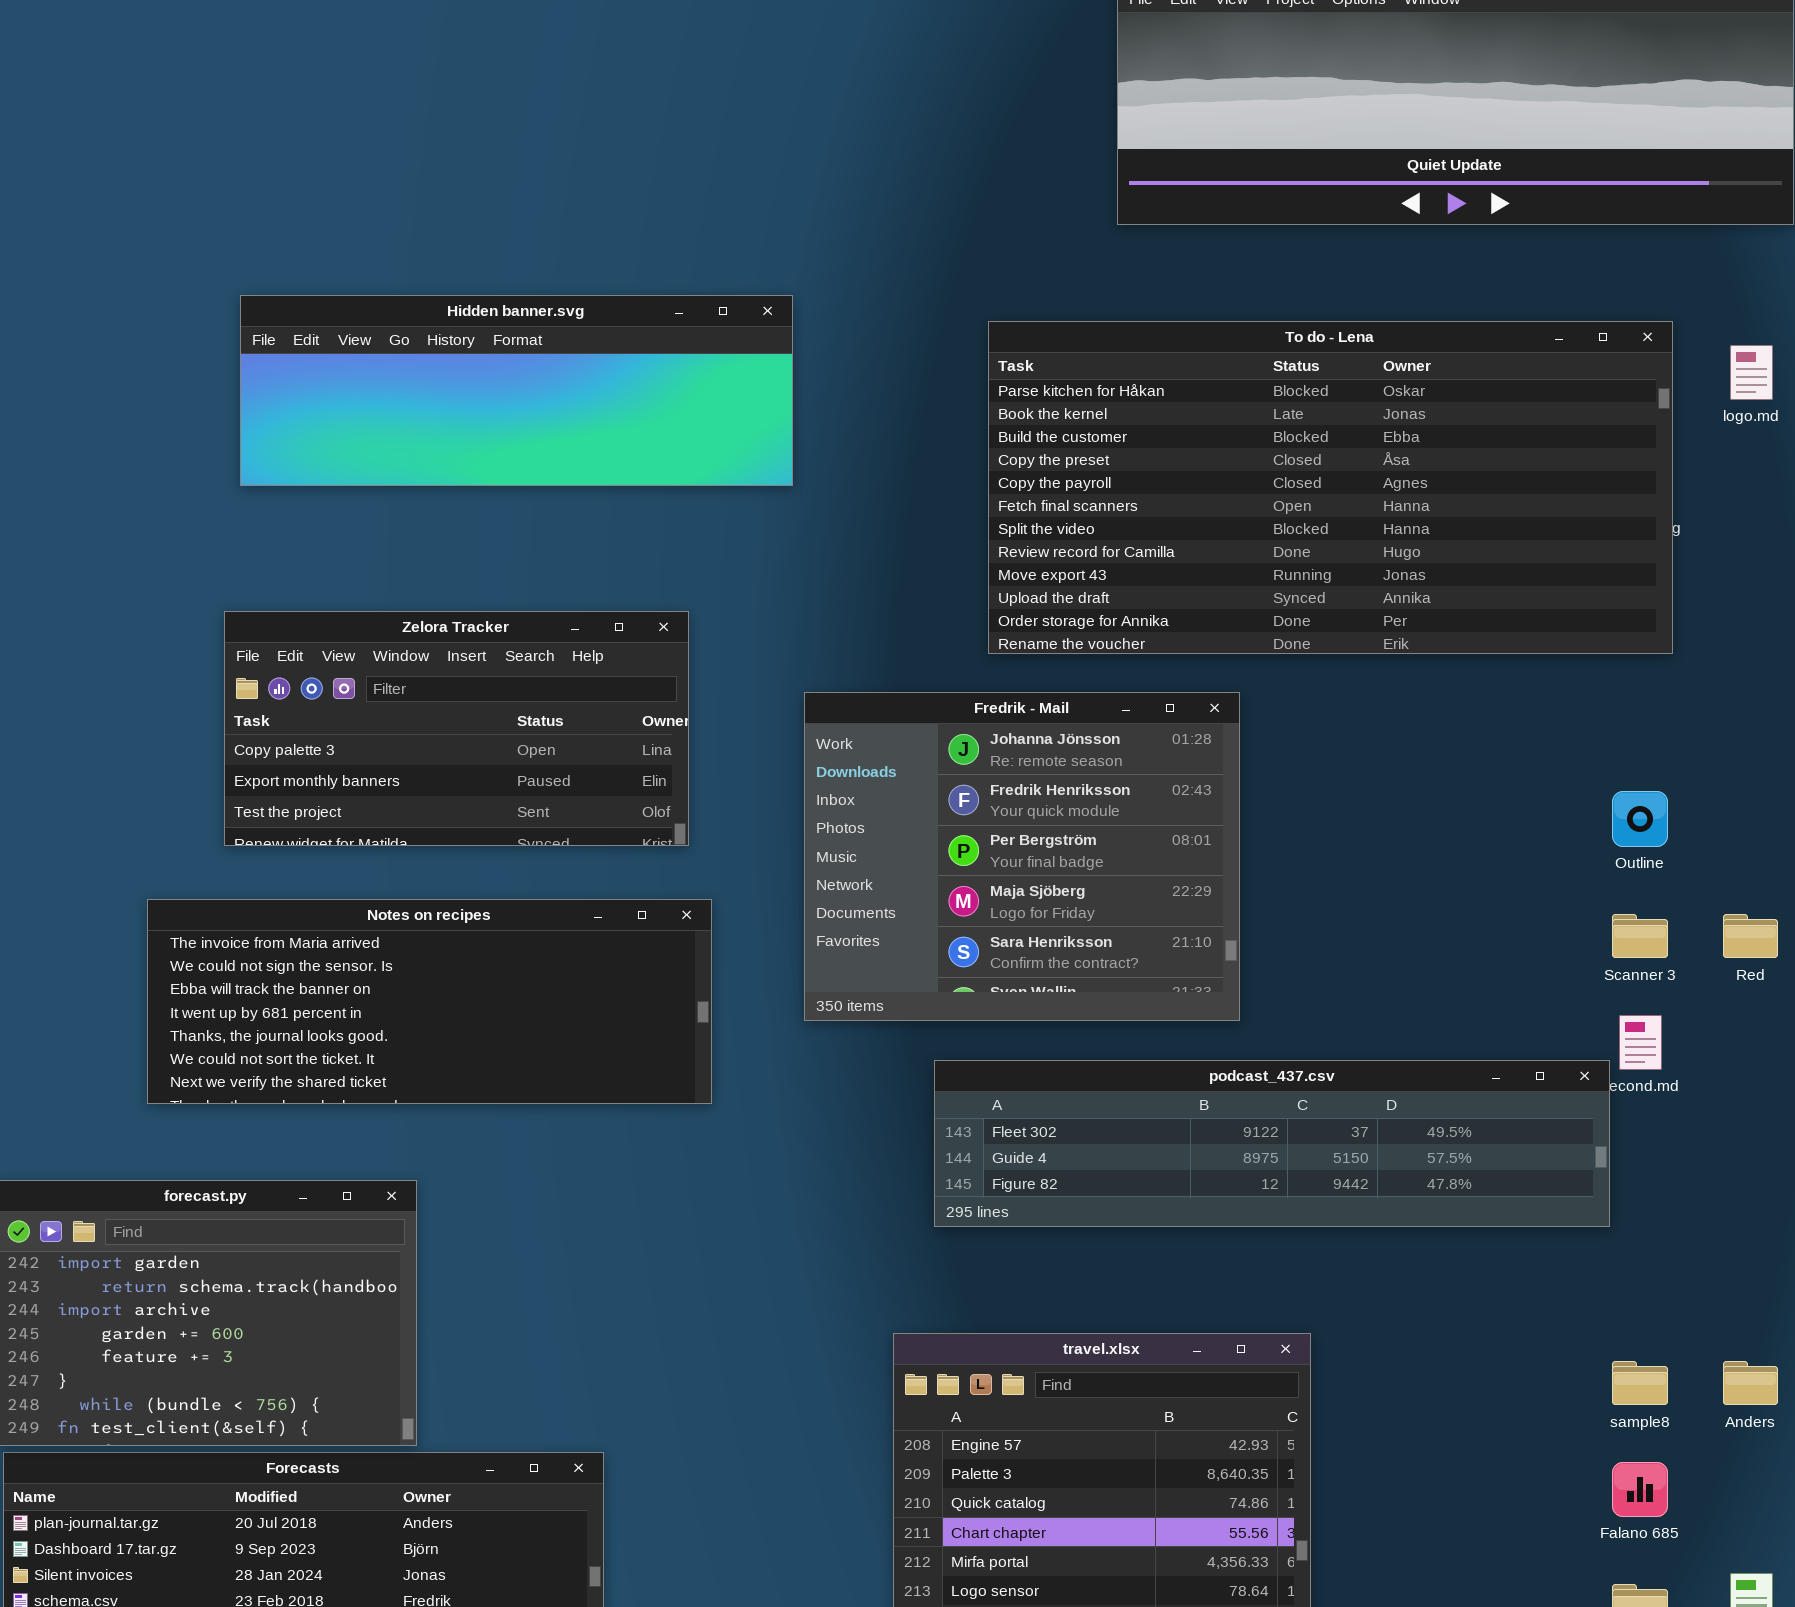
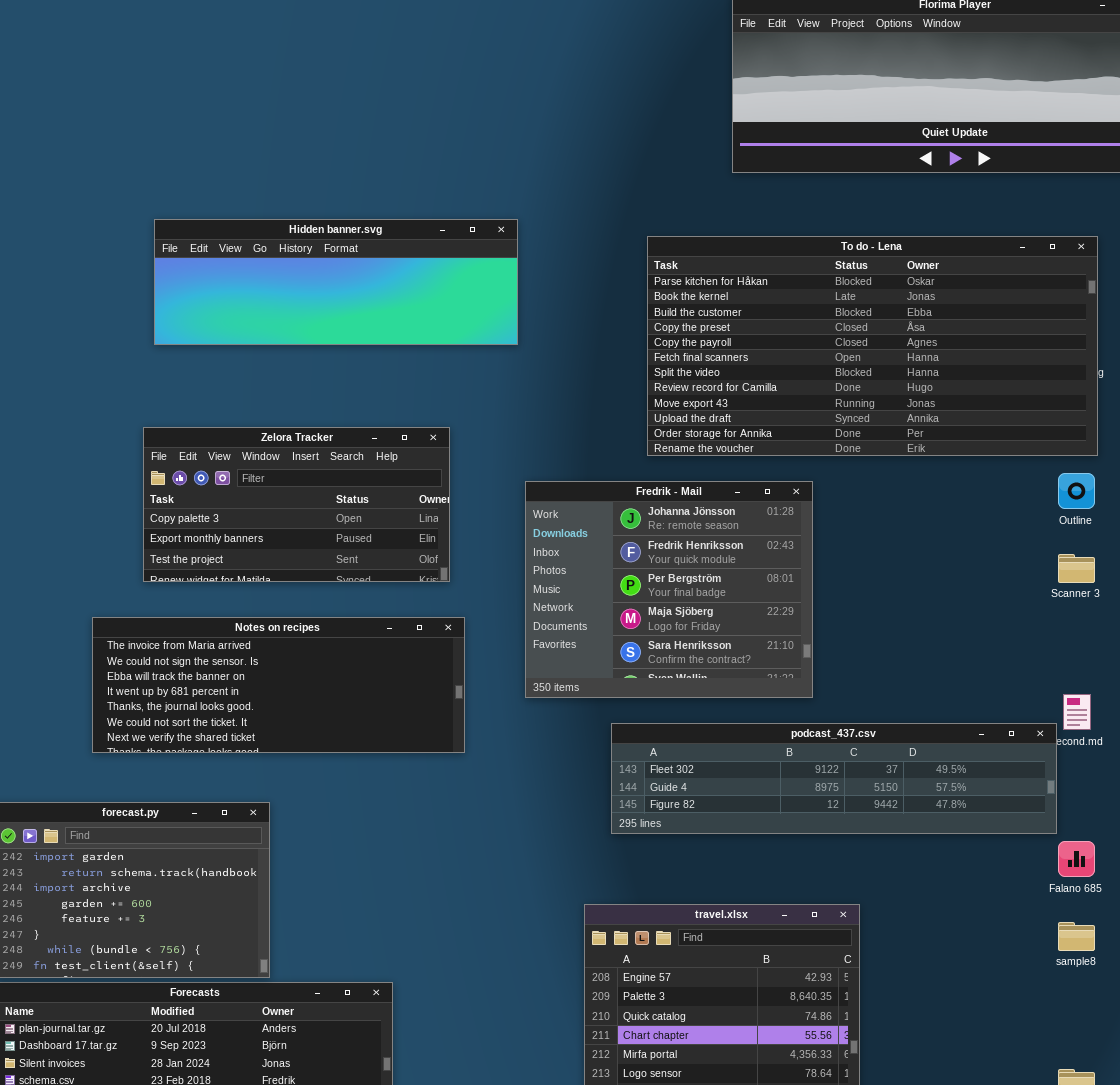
Outline: [1612,791,1668,847] -> [1058,473,1095,509], moved
Scanner 3: [1612,914,1668,958] -> [1058,554,1095,583], moved
Falano 685: [1612,1462,1668,1517] -> [1058,841,1095,877], moved

